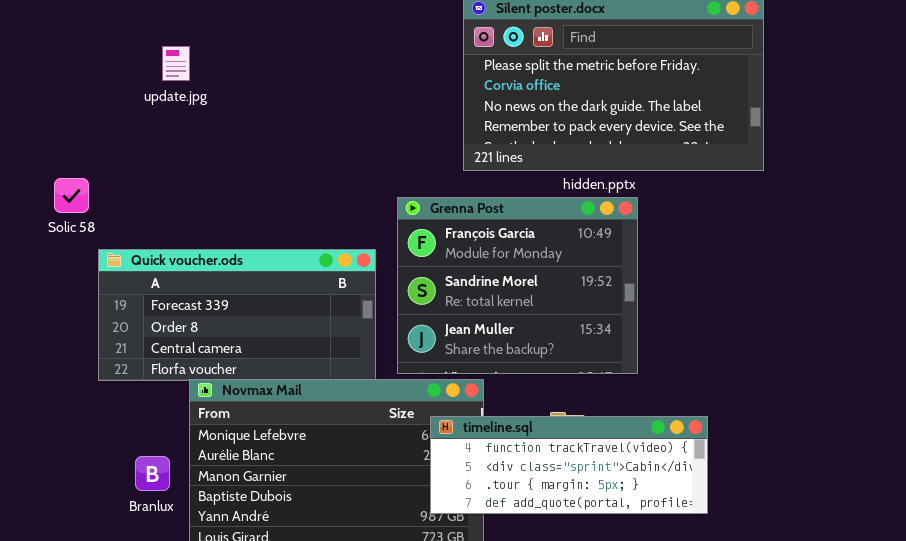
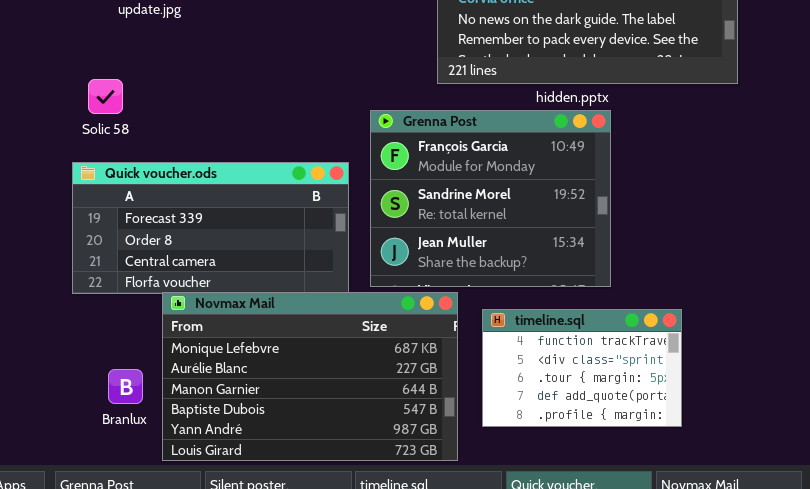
Solic 58: [54,178,89,213] -> [88,79,123,114], moved
timeline.sql: [430,416,708,514] -> [482,309,682,427], resized

